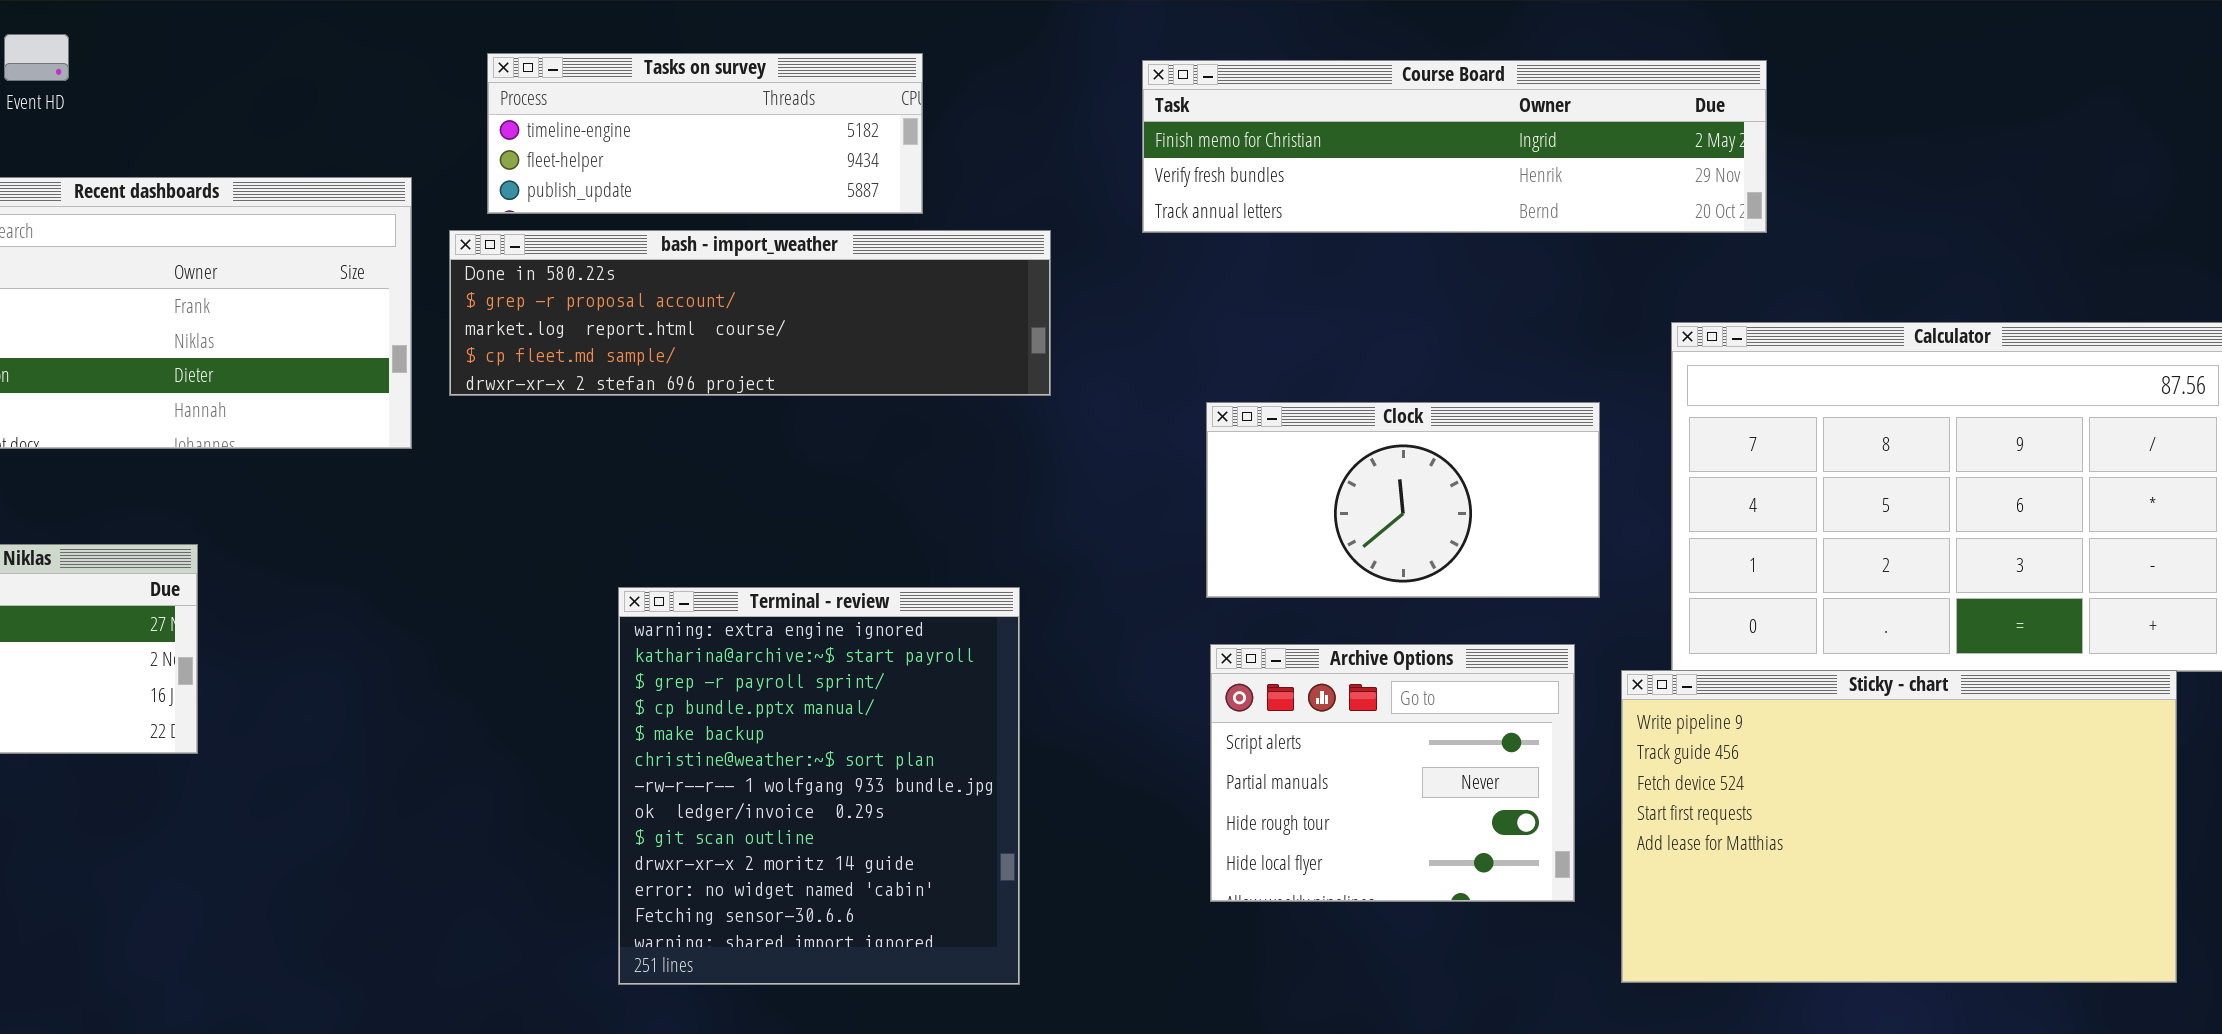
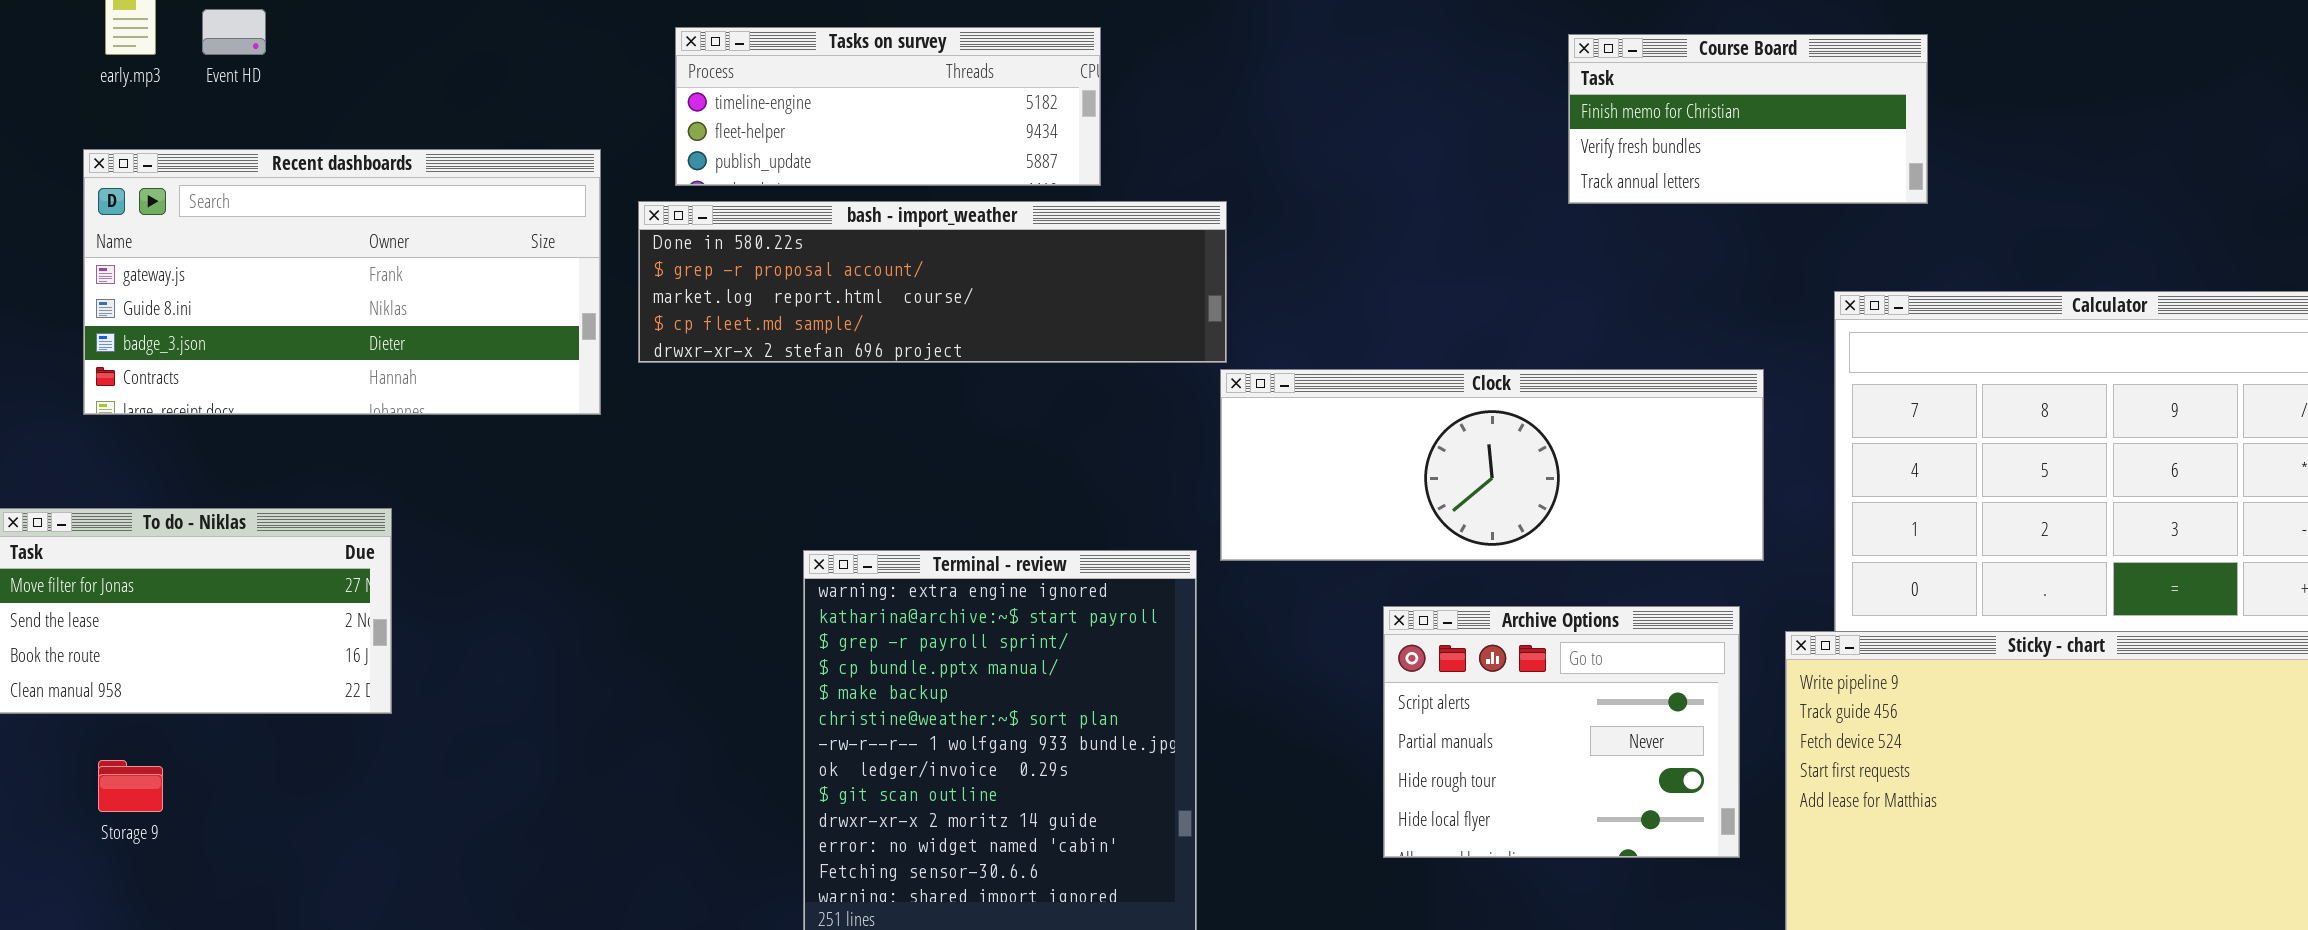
Course Board: [1142,60,1767,233] -> [1568,34,1928,204], resized
Clock: [1206,402,1600,598] -> [1220,369,1764,561], resized

